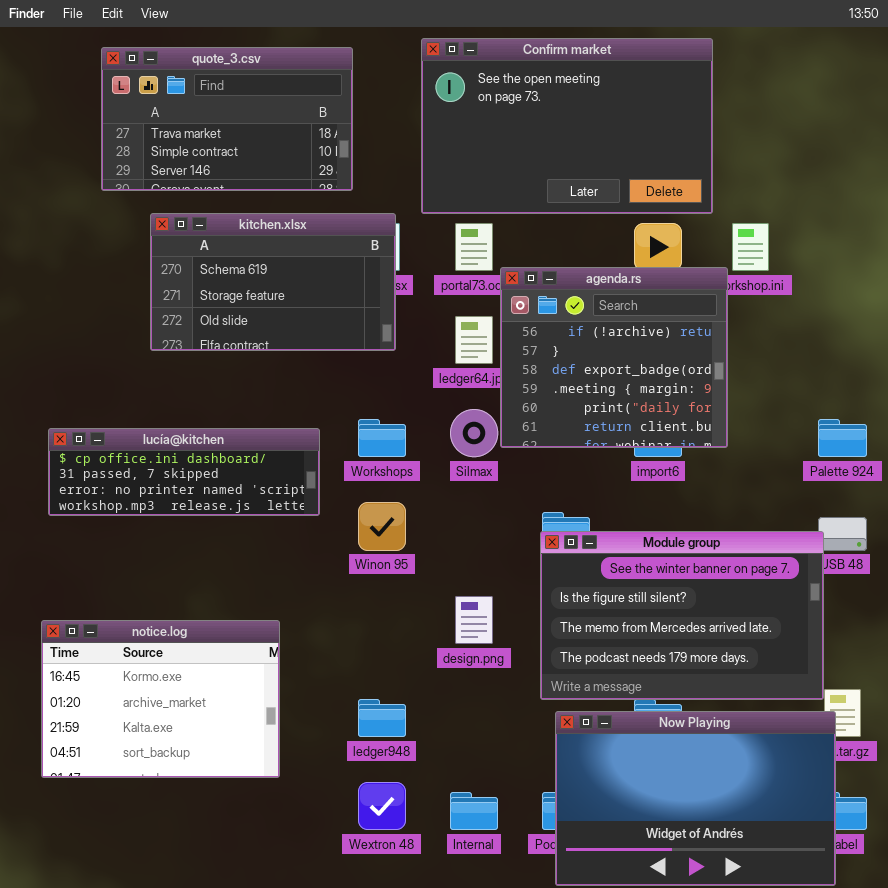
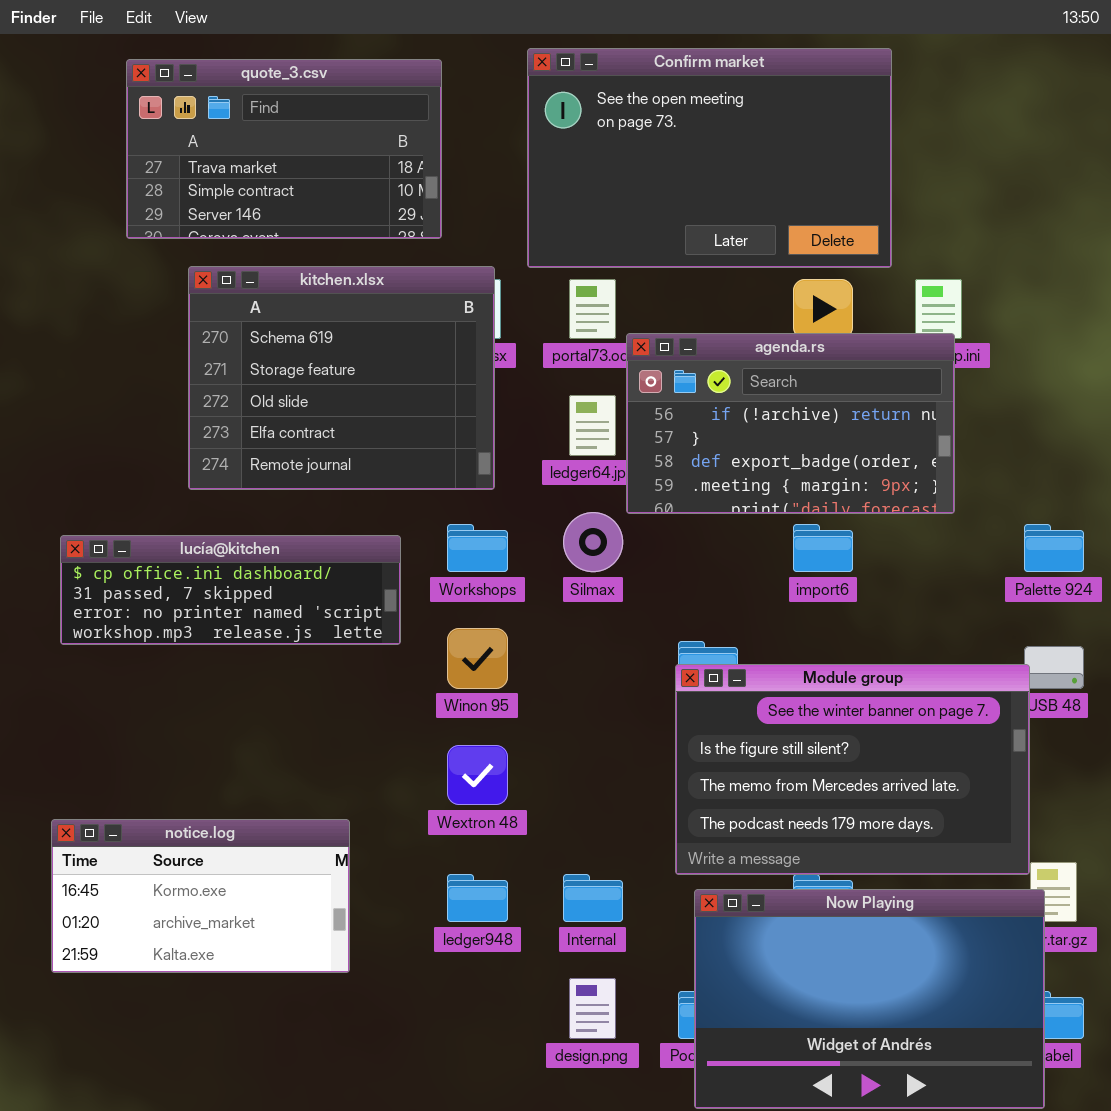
kitchen.xlsx: [150,213,396,351] -> [188,266,495,490], resized
agenda.rs: [500,267,728,448] -> [626,333,955,514], resized
design.png: [455,596,493,644] -> [569,978,616,1039], moved
notice.log: [41,620,280,778] -> [51,819,350,973], resized
Wextron 48: [358,782,406,830] -> [447,745,508,805], moved
Internal: [450,792,498,830] -> [563,874,623,922], moved

